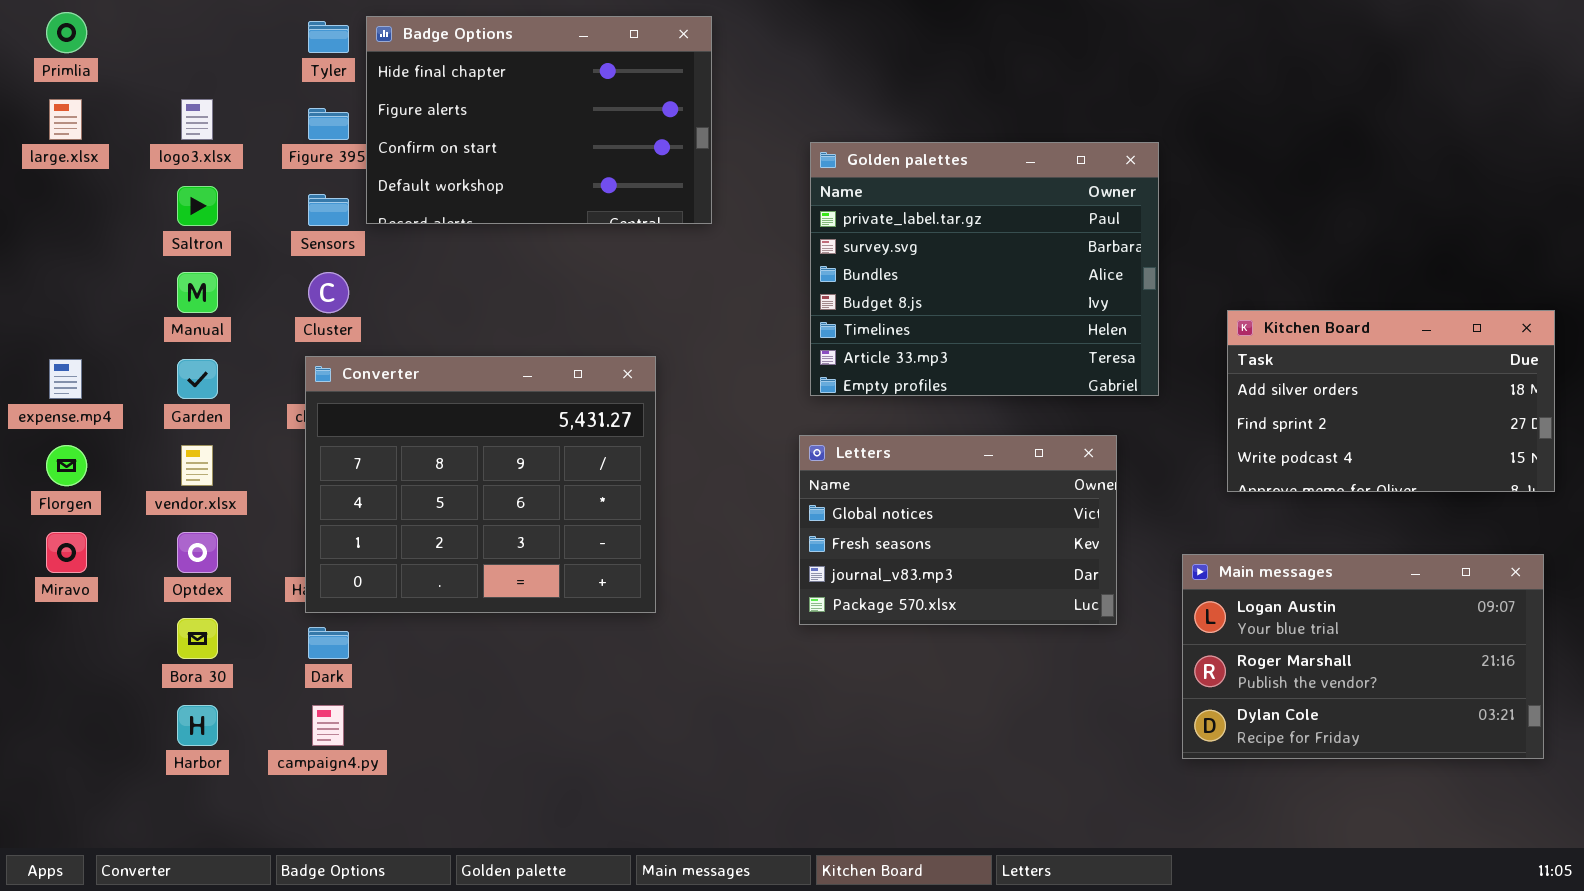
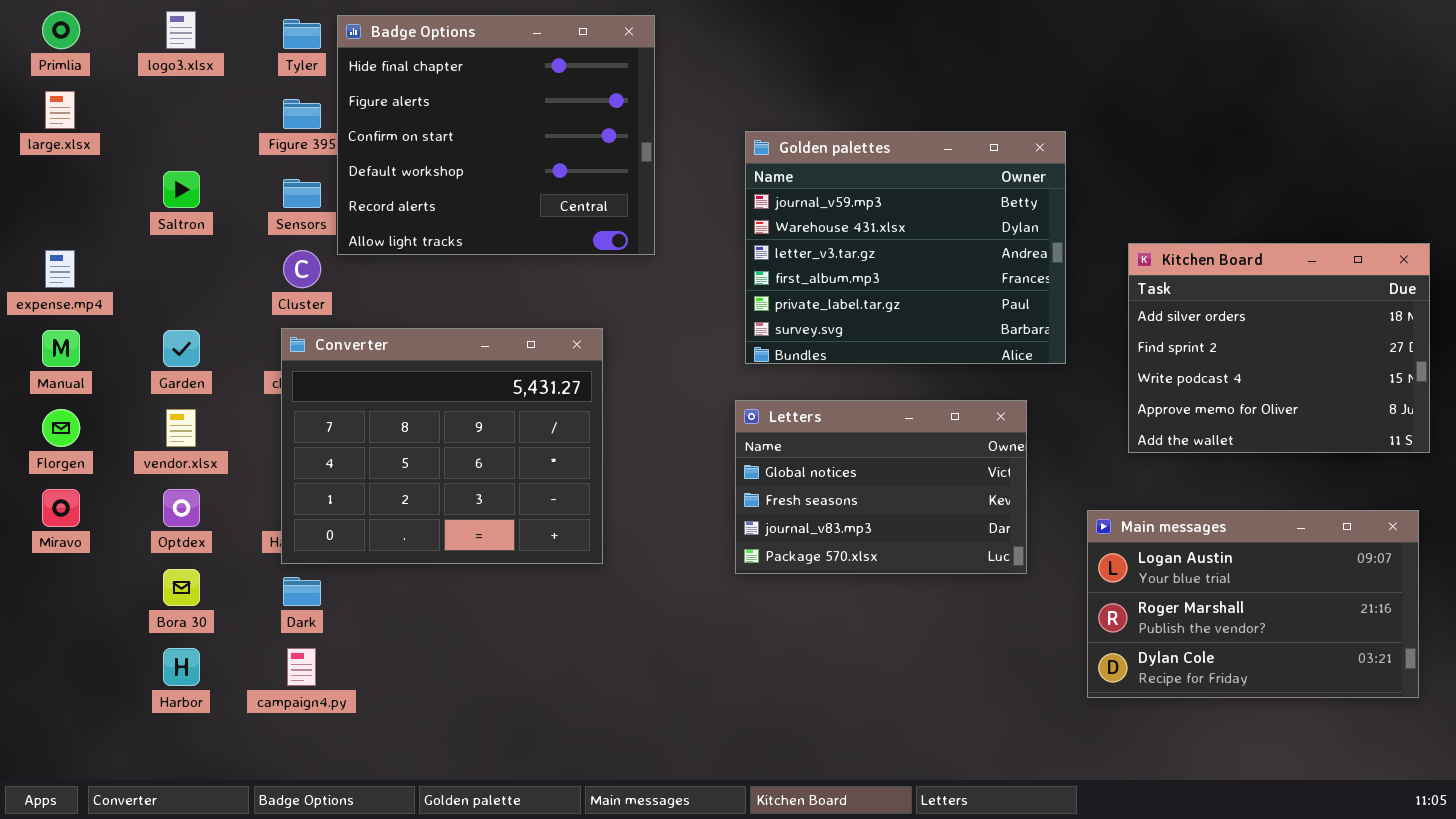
Badge Options: [366,16,712,224] -> [337,15,655,255], resized
logo3.xlsx: [181,99,213,140] -> [166,11,196,49], moved
Golden palettes: [810,142,1159,396] -> [745,131,1066,364], scrolled up 4 rows
Manual: [177,272,218,313] -> [42,330,80,367], moved
Kitchen Board: [1227,310,1555,492] -> [1128,243,1430,453], resized
expense.mp4: [49,359,82,399] -> [45,250,75,288], moved

